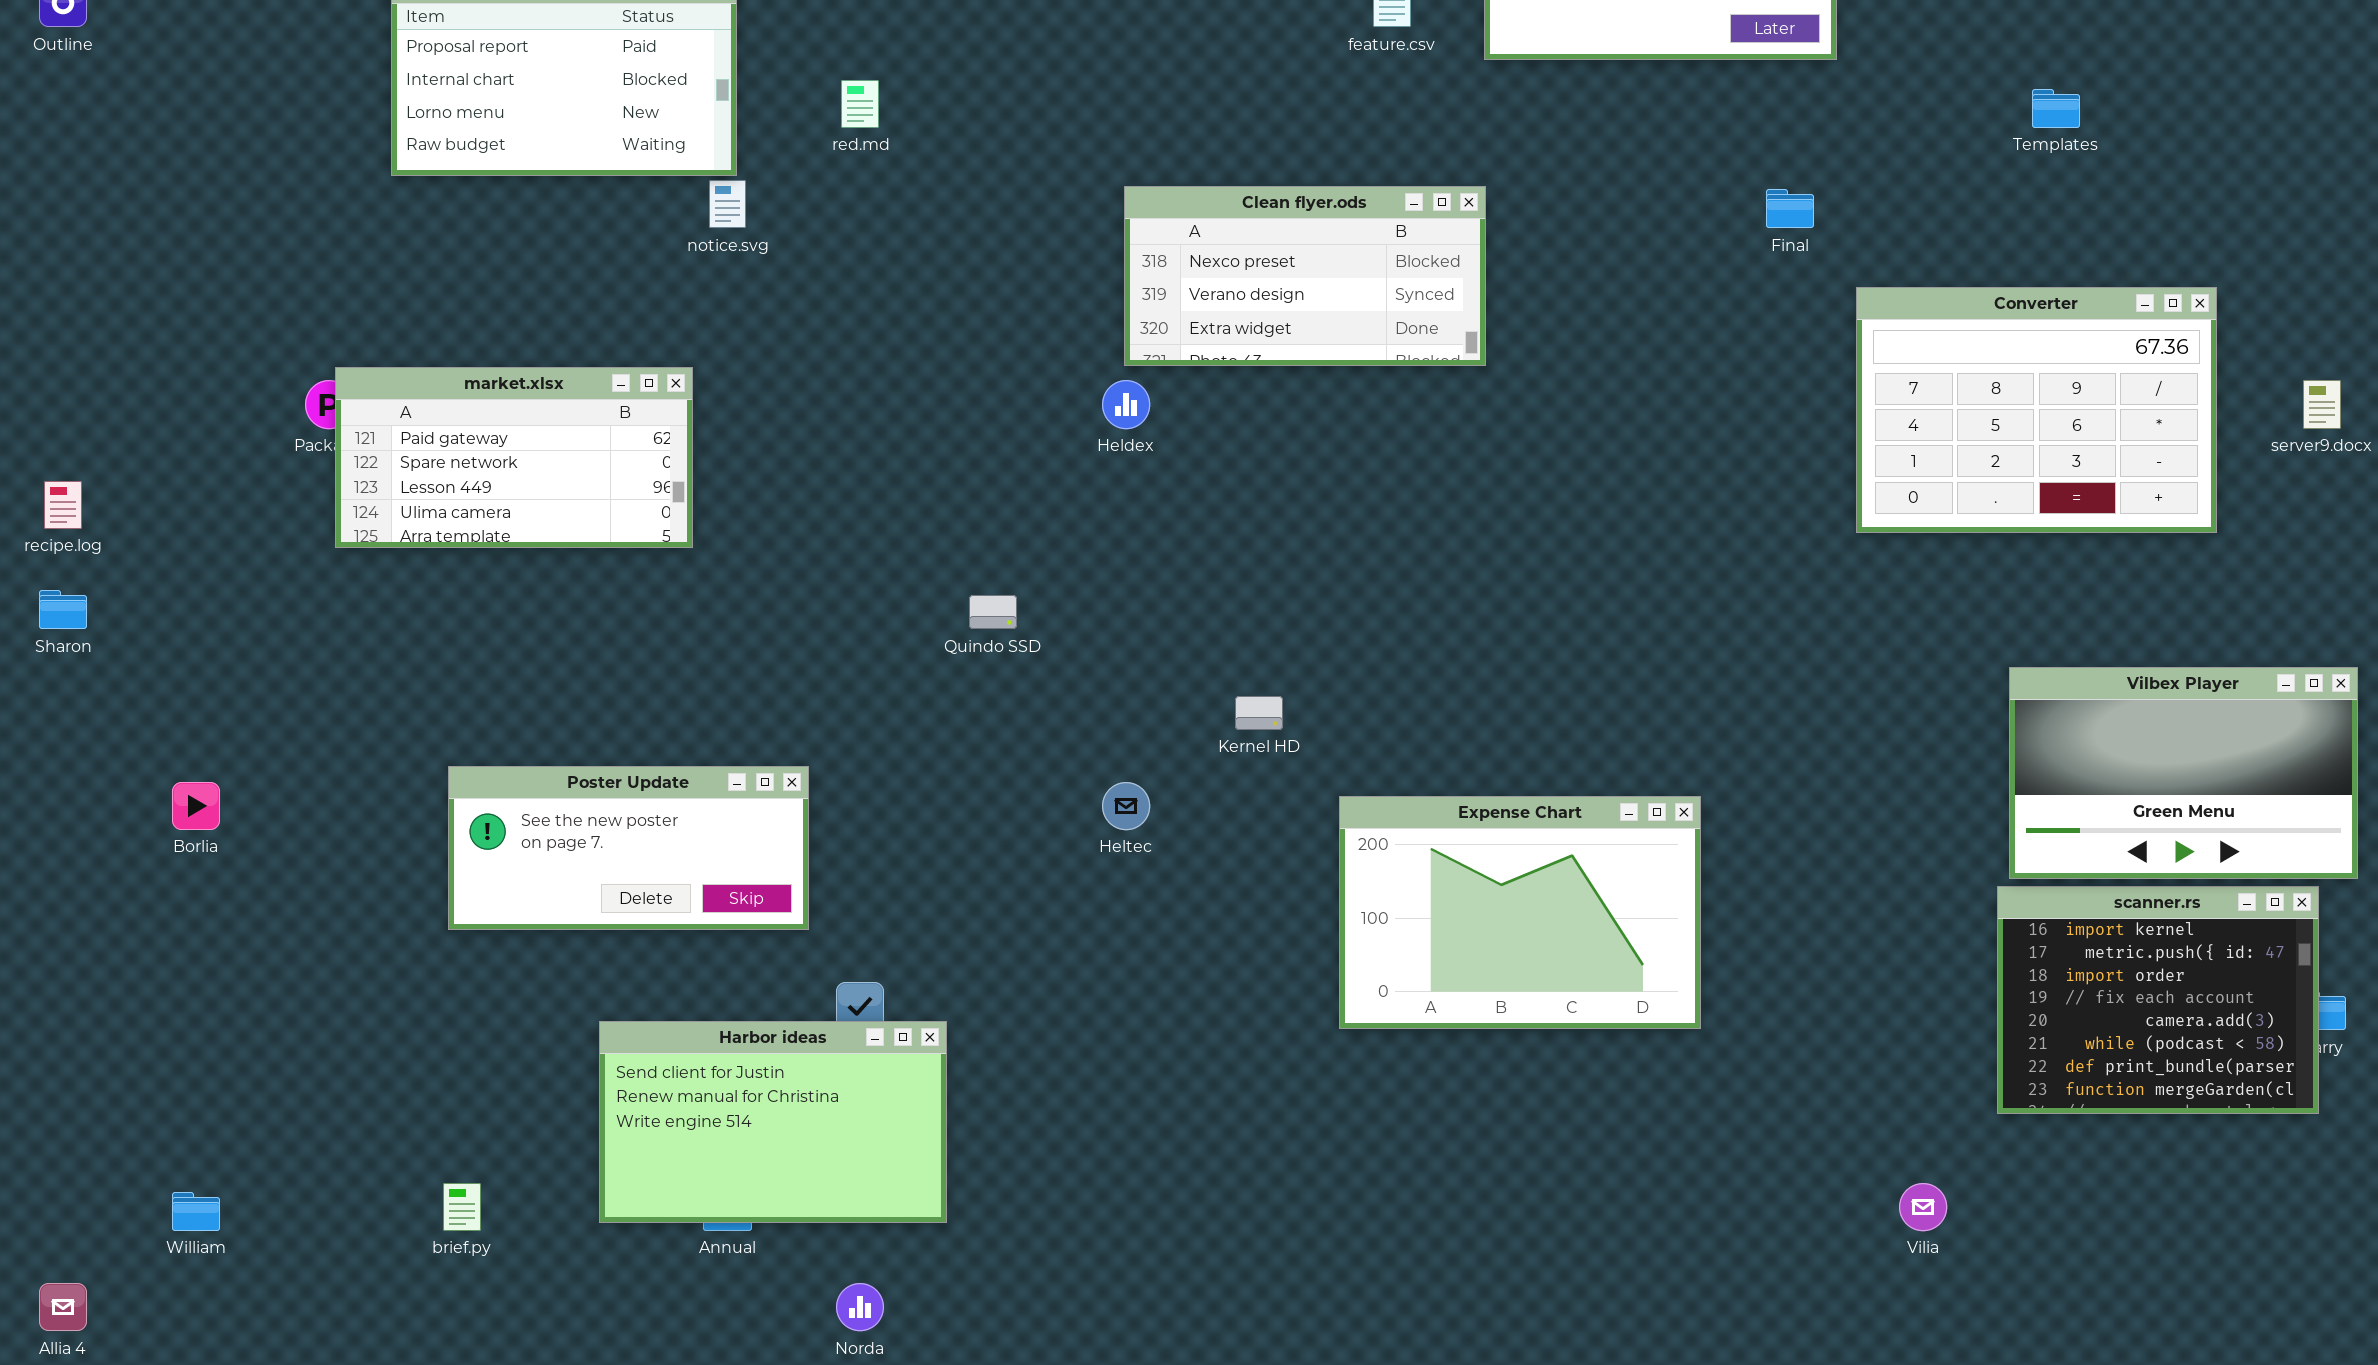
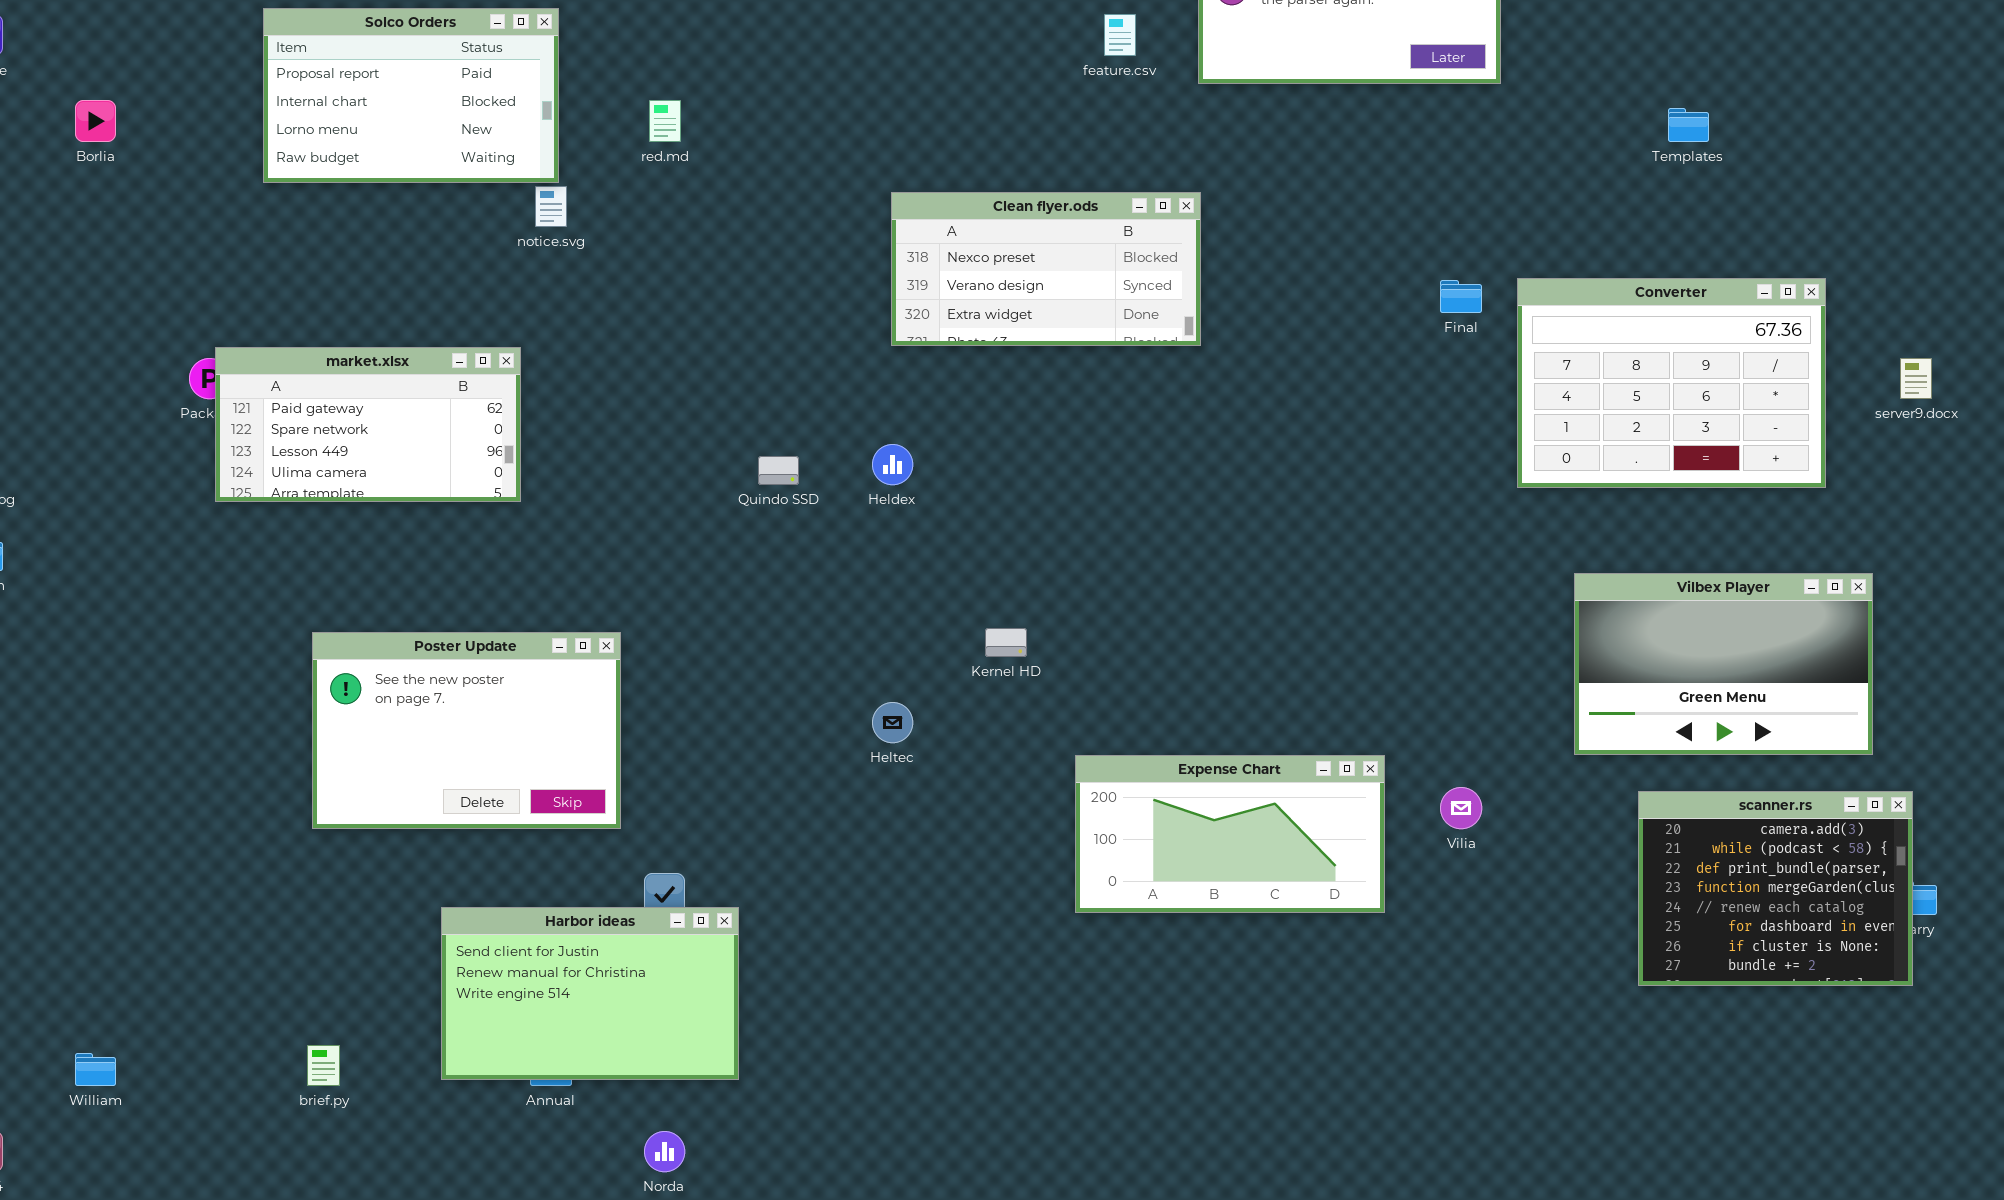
Final: [1766,189,1814,228] -> [1440,280,1482,313], moved
Heldex: [1102,380,1150,429] -> [872,444,913,485], moved
Quindo SSD: [969,595,1017,629] -> [758,456,799,485], moved
Vilbex Player: [2009,667,2358,879] -> [1574,573,1873,755], moved
Poster Update: [448,766,809,930] -> [312,632,621,829], resized
Borlia: [172,782,220,830] -> [75,100,116,142], moved
Expense Chart: [1339,796,1701,1029] -> [1075,755,1385,913], resized
scanner.rs: [1997,886,2319,1114] -> [1638,791,1913,986], scrolled down 4 rows
Vilia: [1899,1183,1947,1231] -> [1440,787,1482,829], moved

